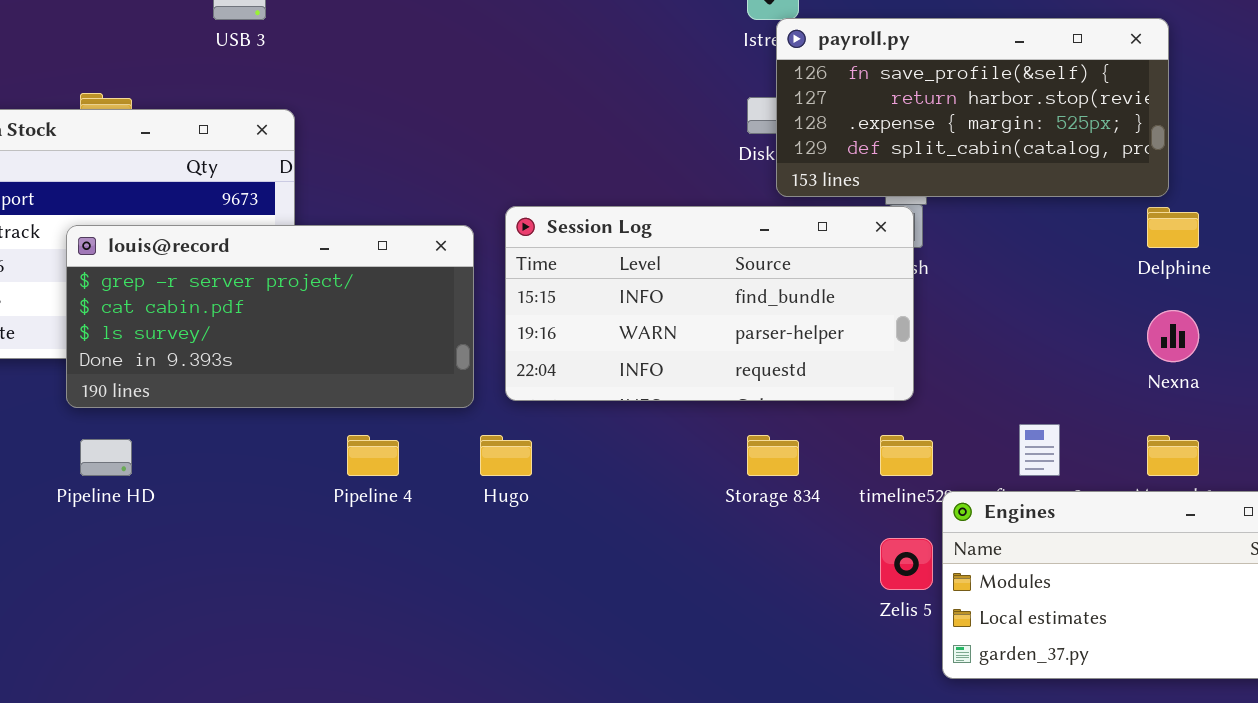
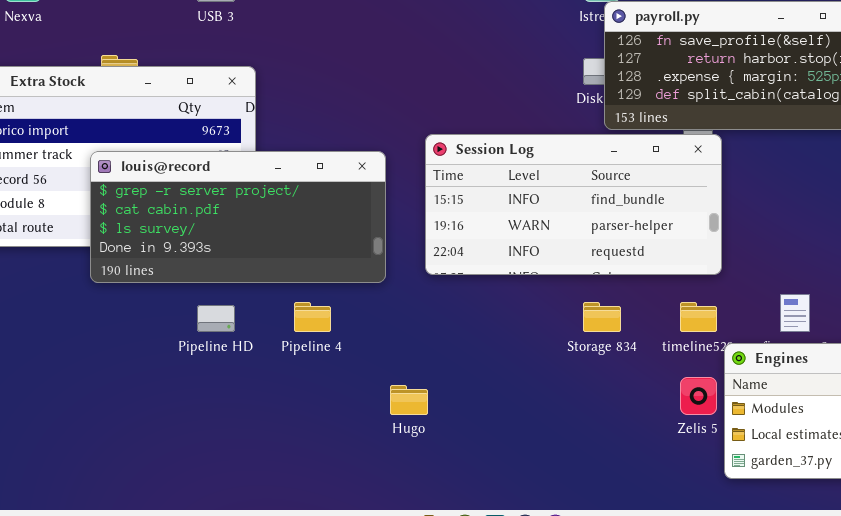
Session Log: [505,206,914,401] -> [425,134,722,275], moved
Hugo: [480,435,532,476] -> [390,385,428,415], moved
Pipeline HD: [80,439,132,476] -> [197,305,235,332], moved

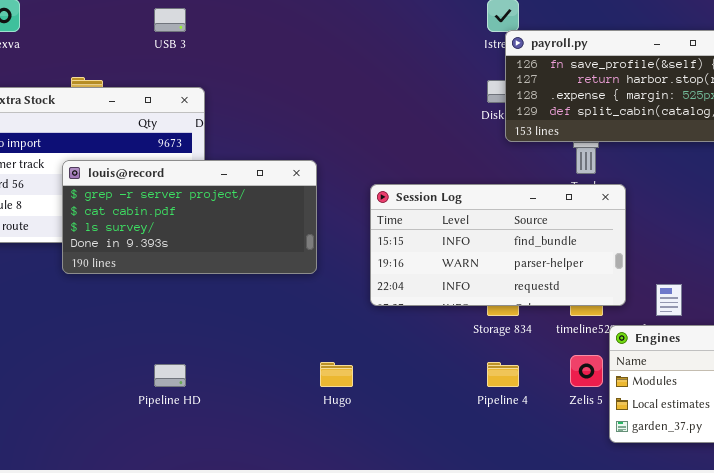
Session Log: [425,134,722,275] -> [370,184,626,306], moved
Pipeline 4: [294,302,331,332] -> [487,362,519,387], moved
Pipeline HD: [197,305,235,332] -> [154,364,186,387], moved

